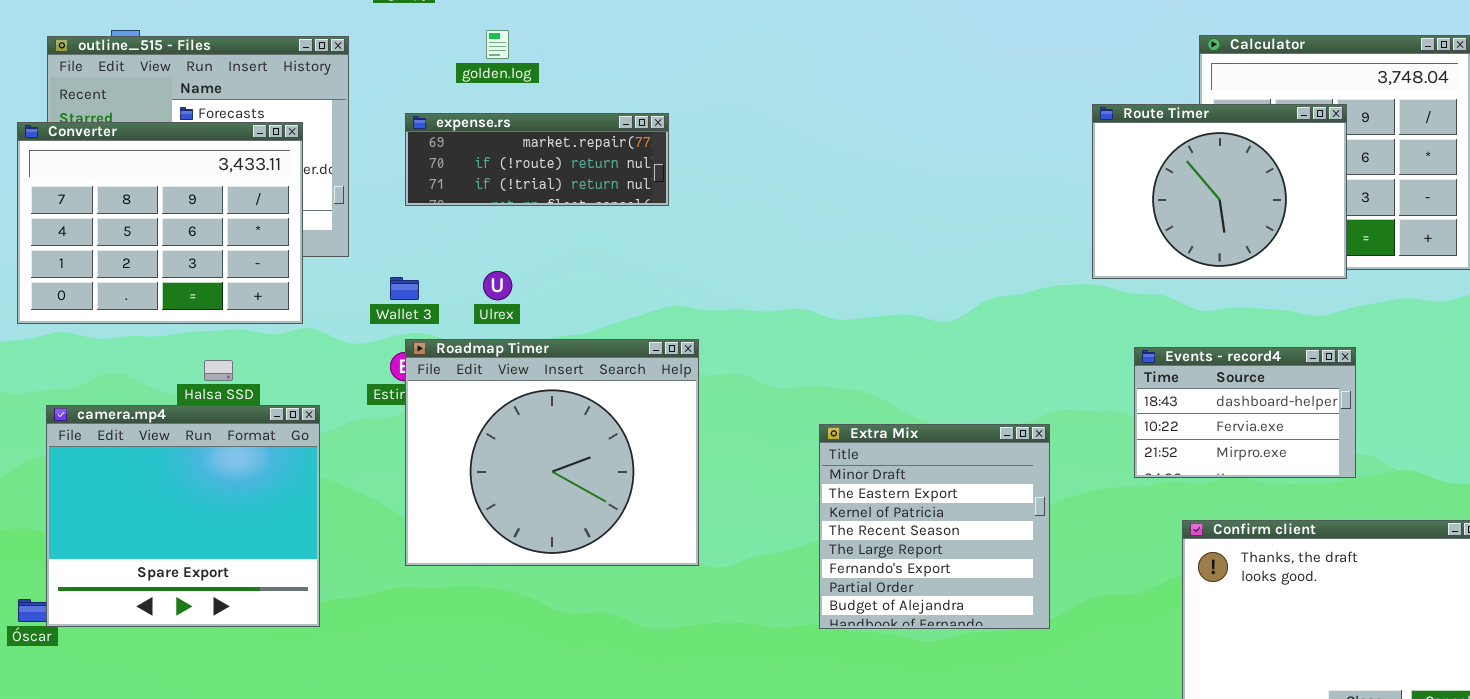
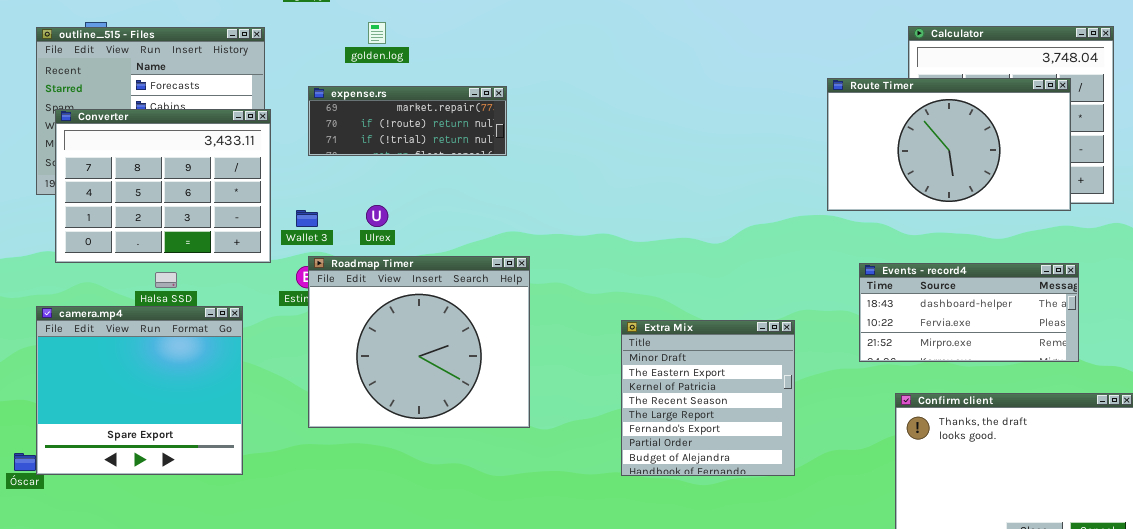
Route Timer: [1092,104,1347,279] -> [827,78,1071,211], resized
Converter: [17,122,303,324] -> [55,109,271,263], moved
Events - record4: [1134,347,1356,478] -> [859,263,1079,362], resized

